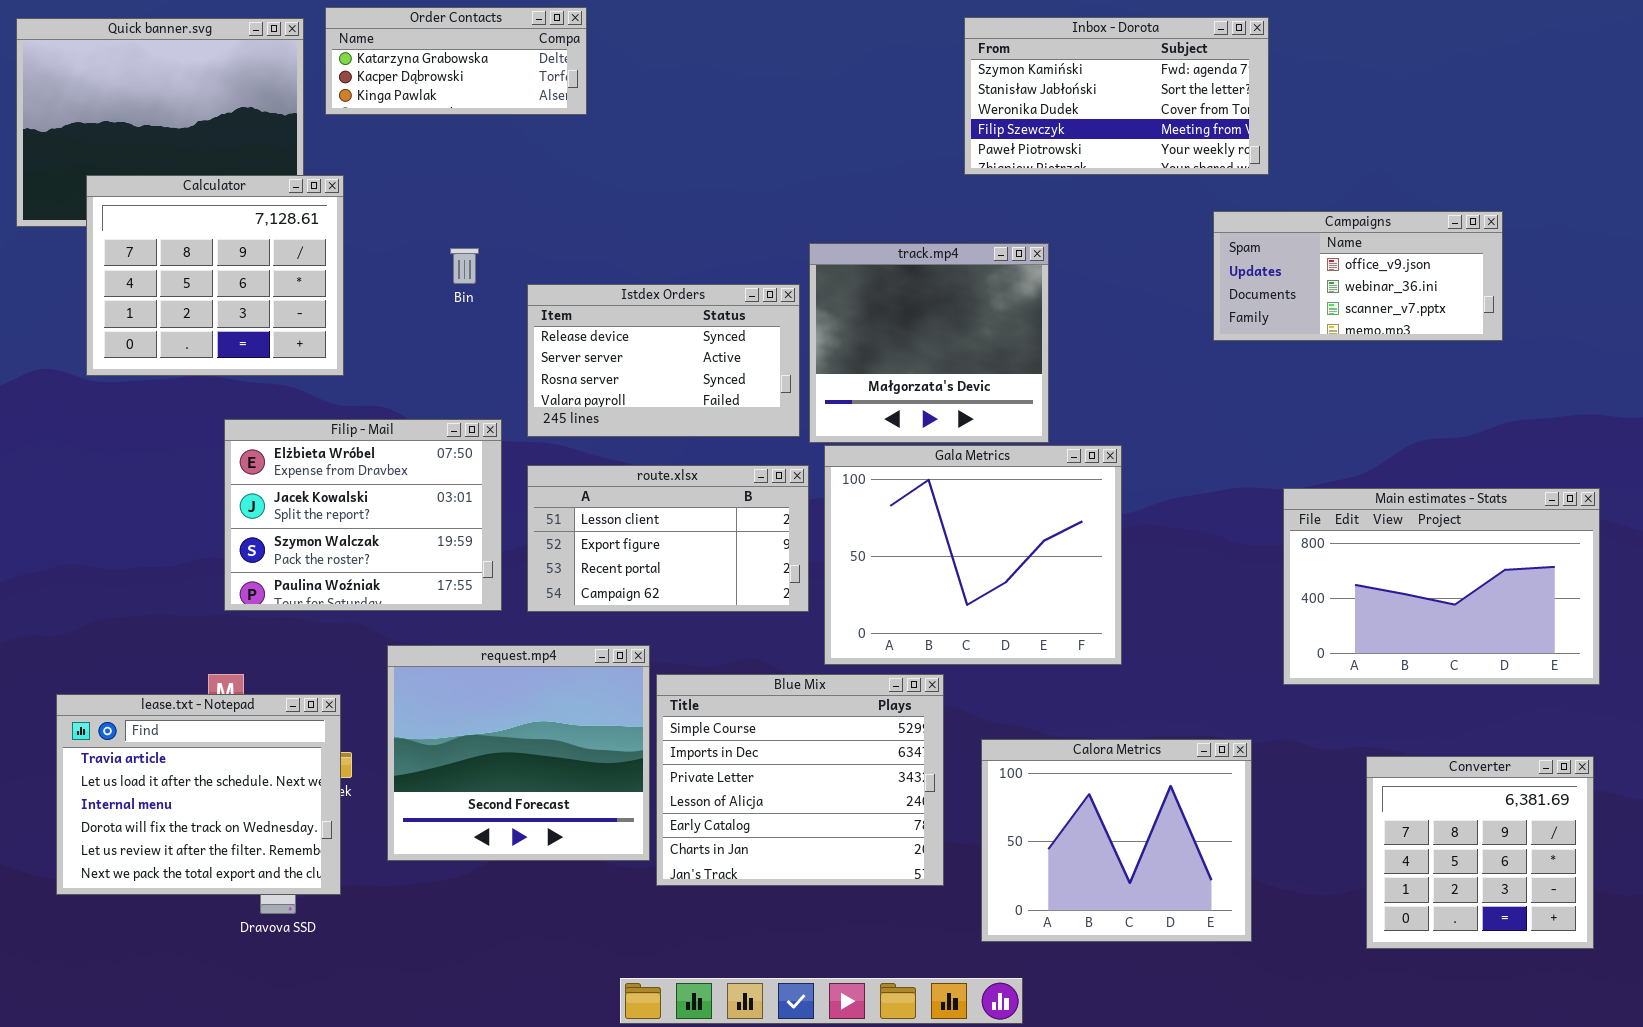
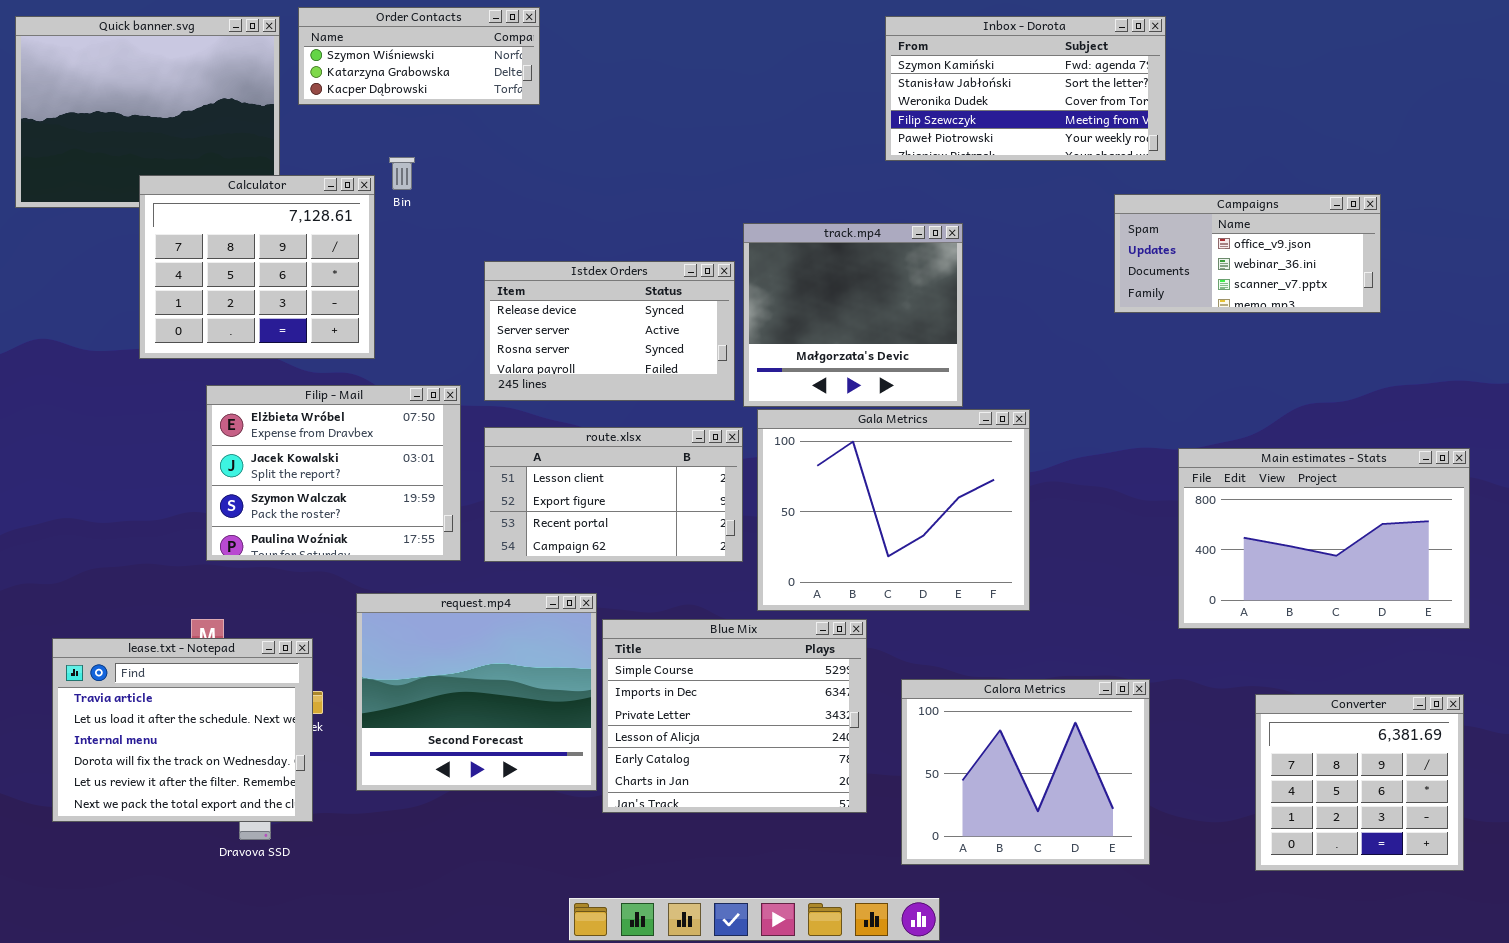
Order Contacts: [325,7,587,115] -> [298,7,540,105], scrolled up 1 row
Calculator: [86,175,344,376] -> [139,175,375,359], moved
Bin: [450,248,479,284] -> [389,157,415,190], moved

